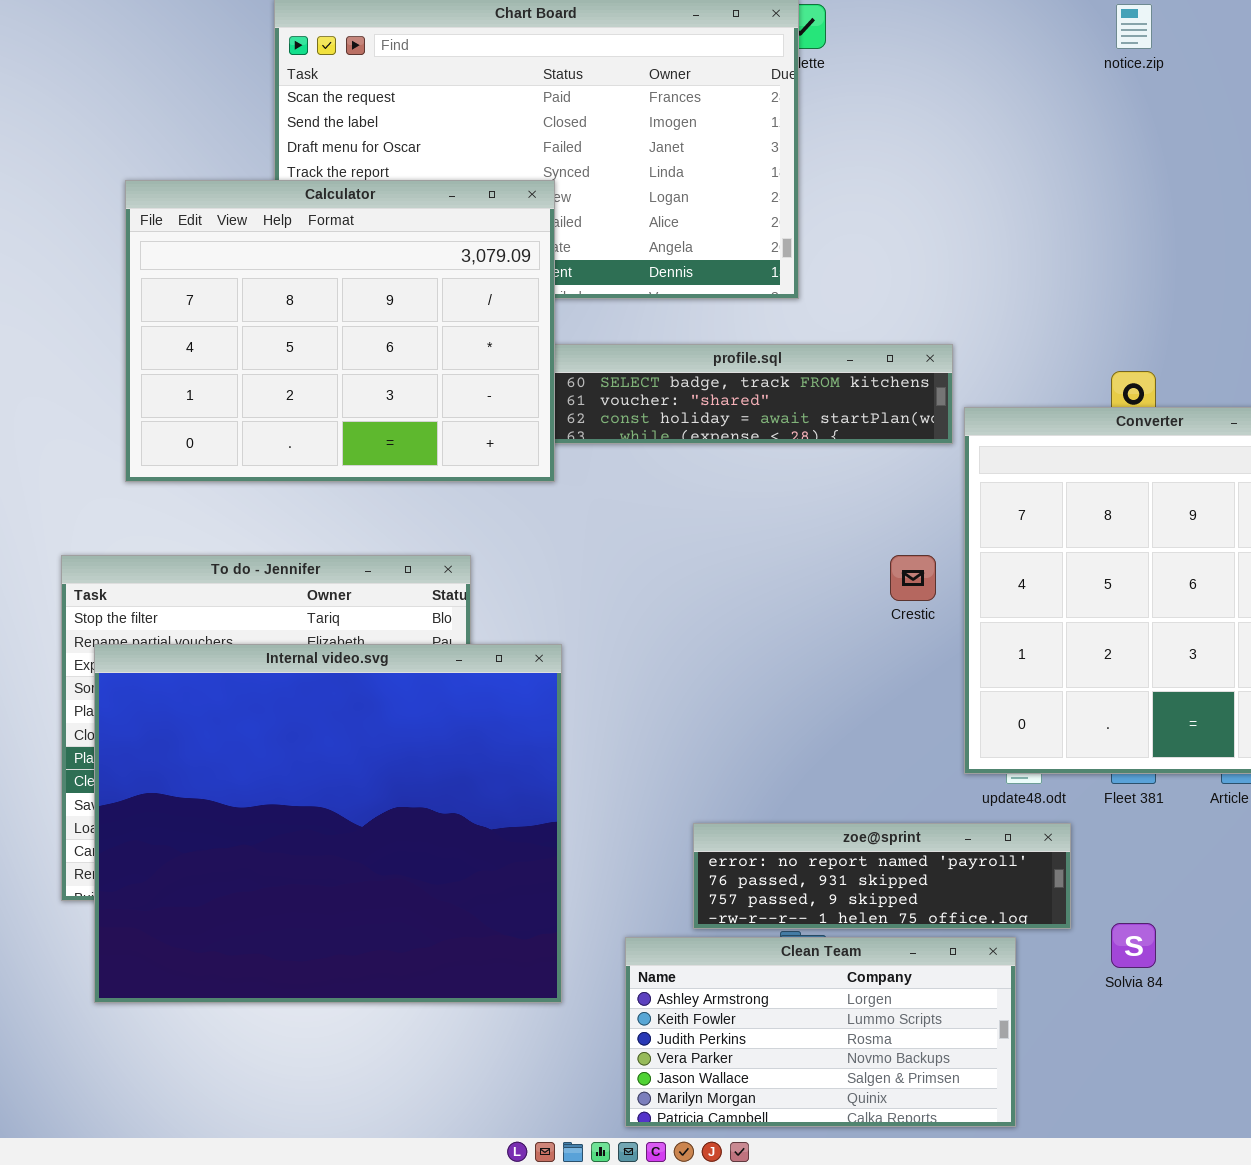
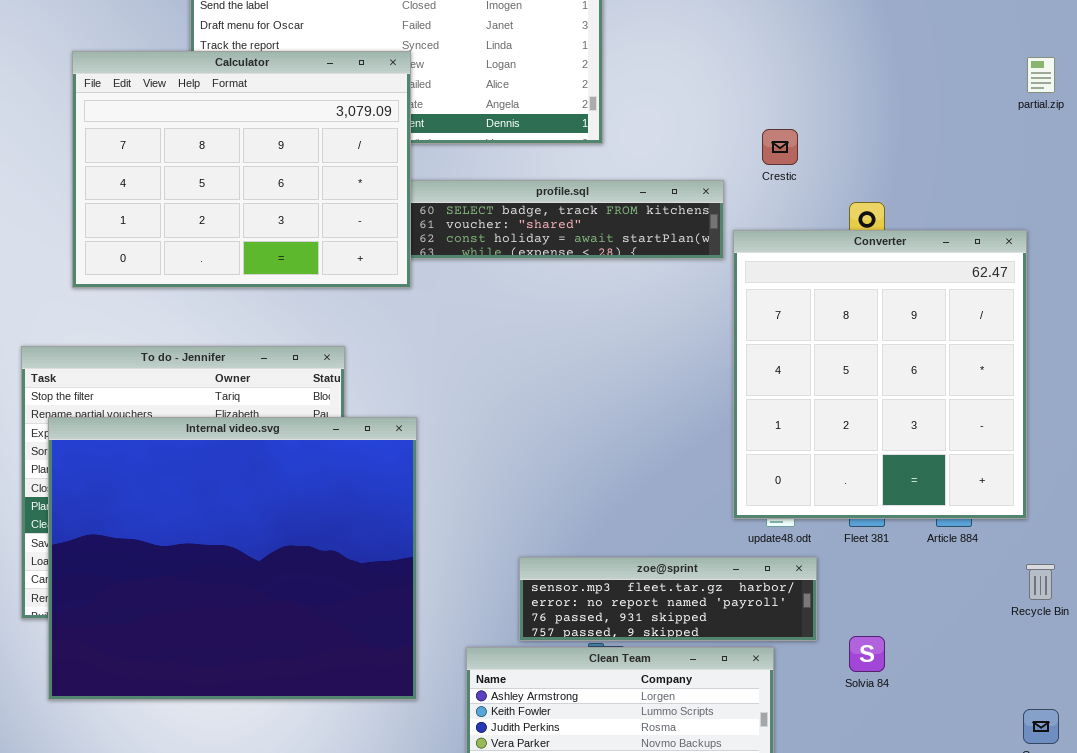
Crestic: [890,555,936,601] -> [762,129,798,165], moved
zoe@sprint: [693,823,1071,929] -> [519,557,817,641], scrolled up 1 row

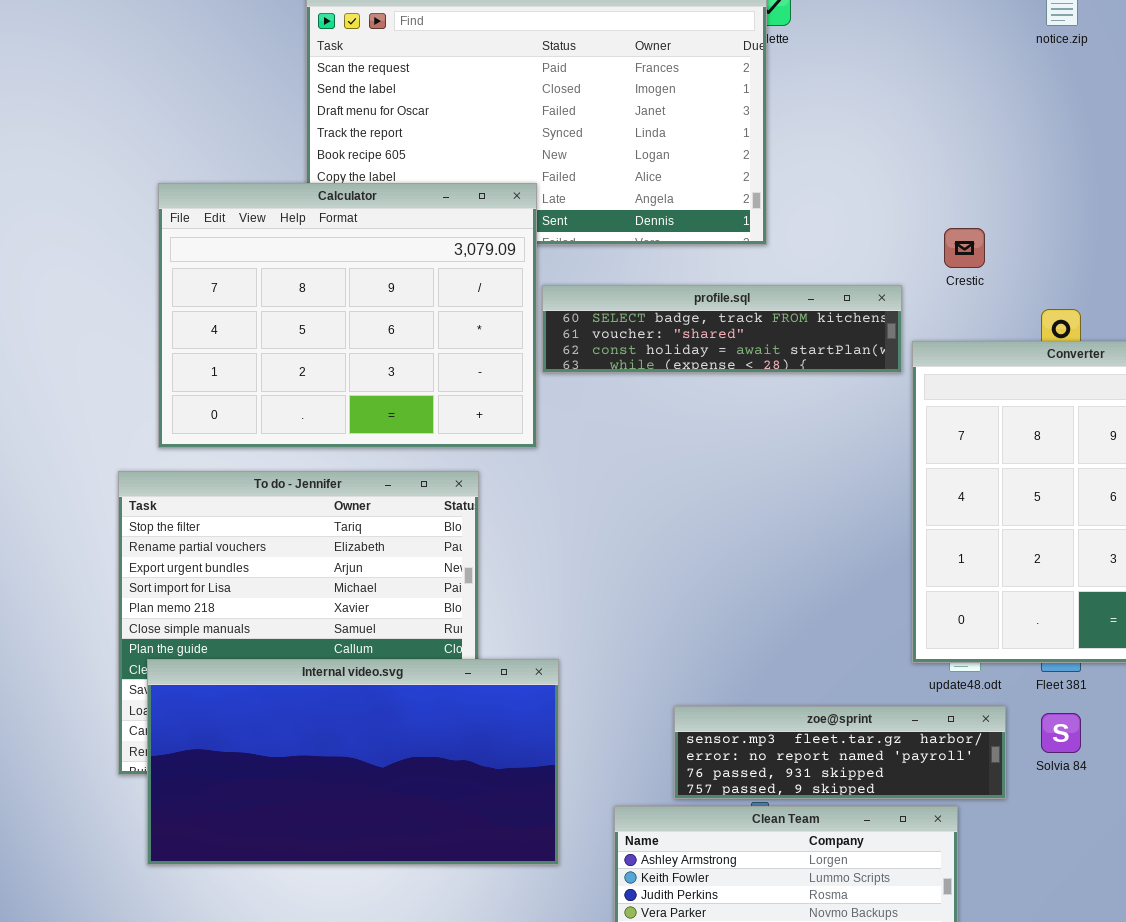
Calculator: [72,51,411,288] -> [158,183,537,448], moved
Internal video.svg: [48,417,417,700] -> [147,659,559,865], resized
Solvia 84: [849,636,885,672] -> [1041,713,1081,753], moved

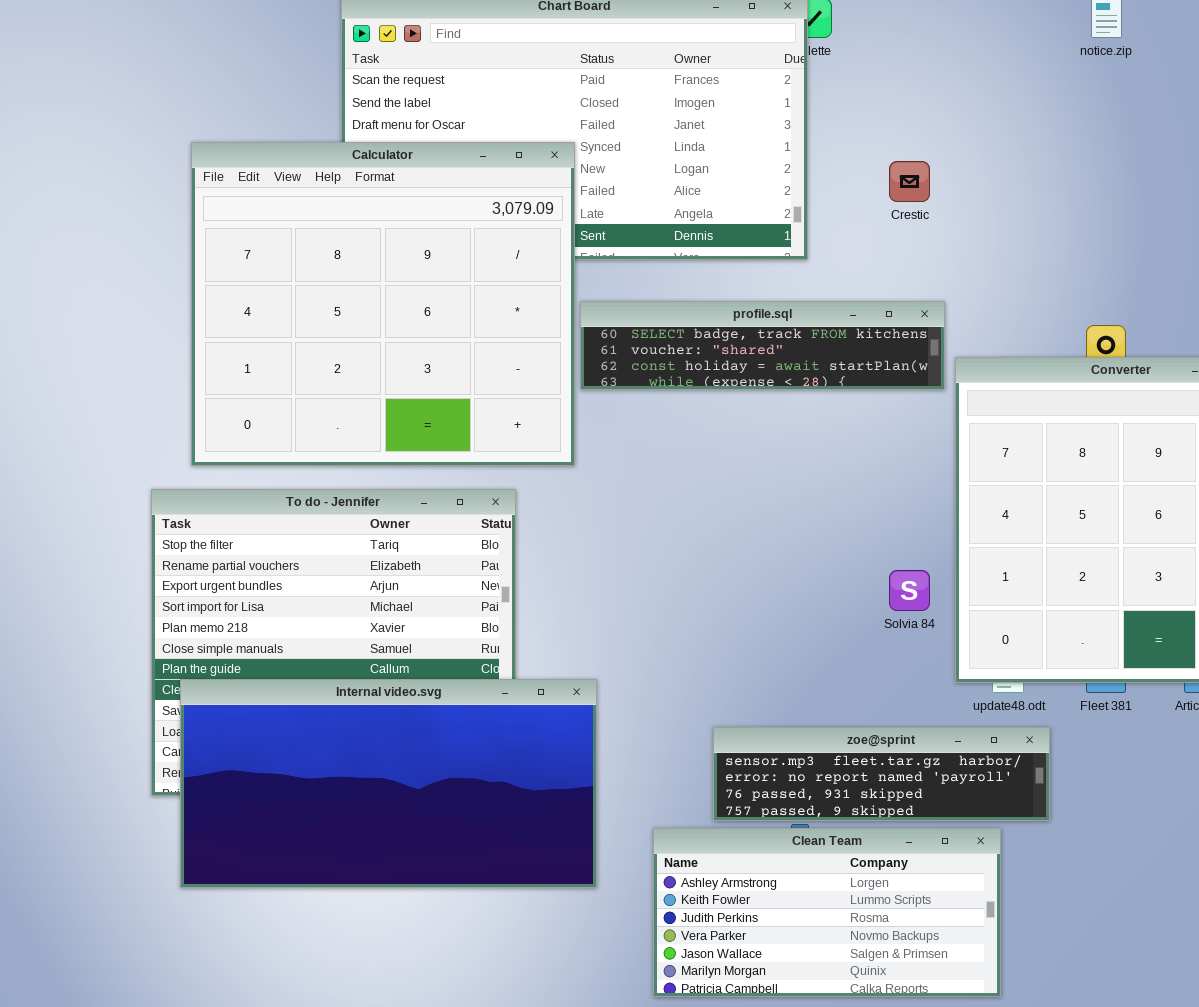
Calculator: [158,183,537,448] -> [191,142,575,466], resized
Crestic: [944,228,985,268] -> [889,161,930,202], moved
Solvia 84: [1041,713,1081,753] -> [889,570,930,611], moved

